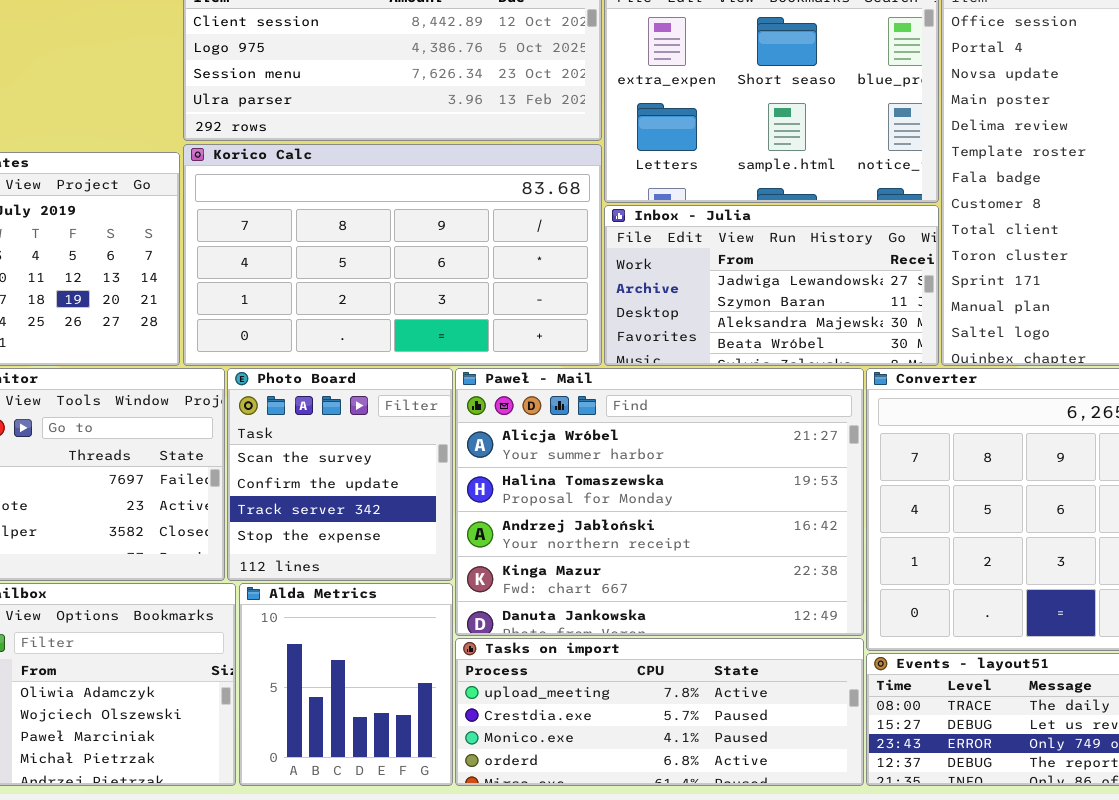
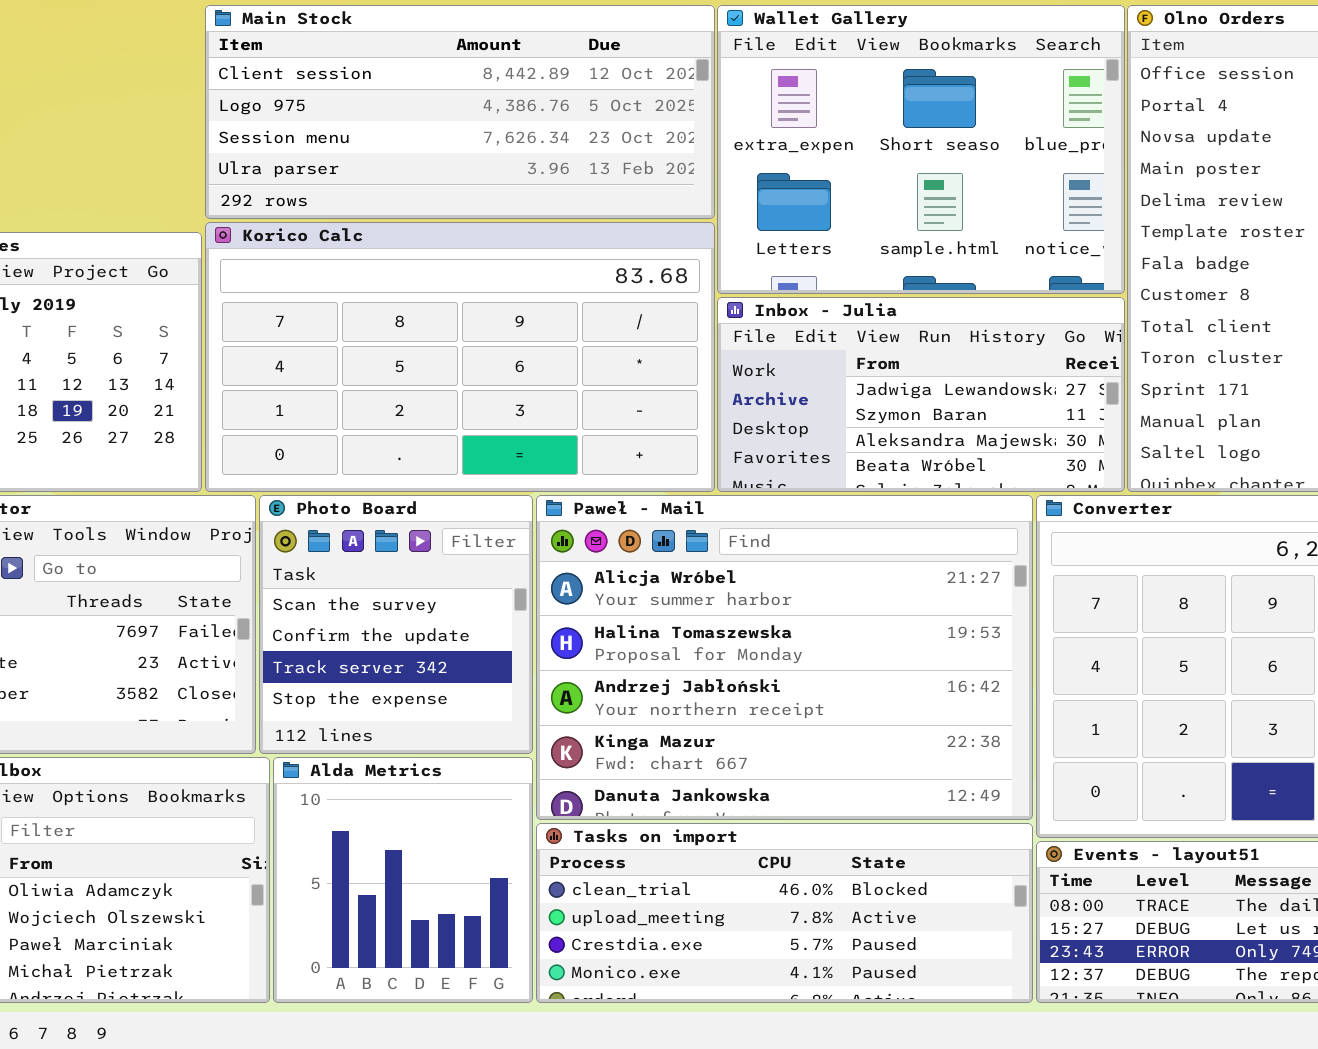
Tasks on import: [455,638,864,786] -> [536,823,1033,1003], scrolled up 1 row

